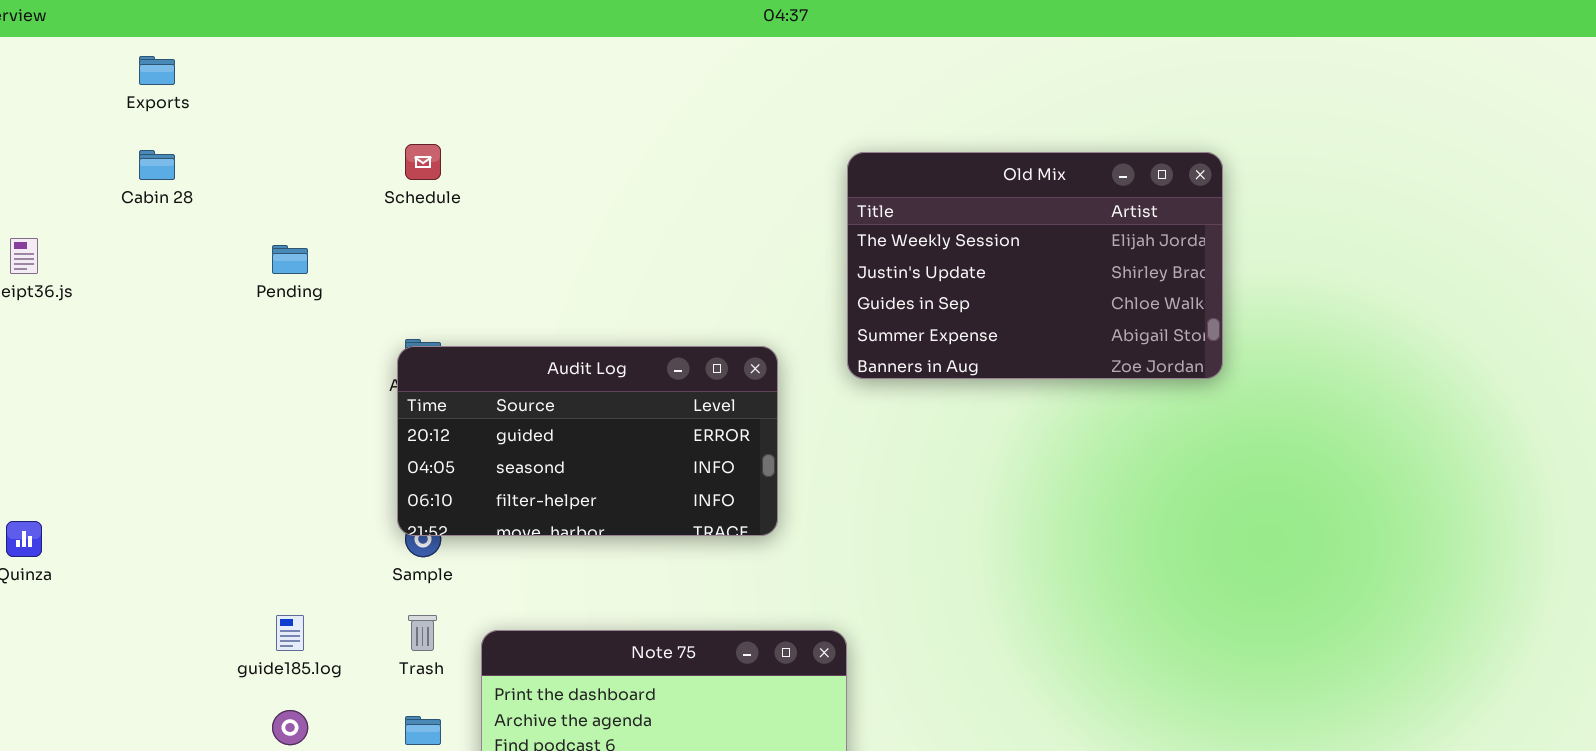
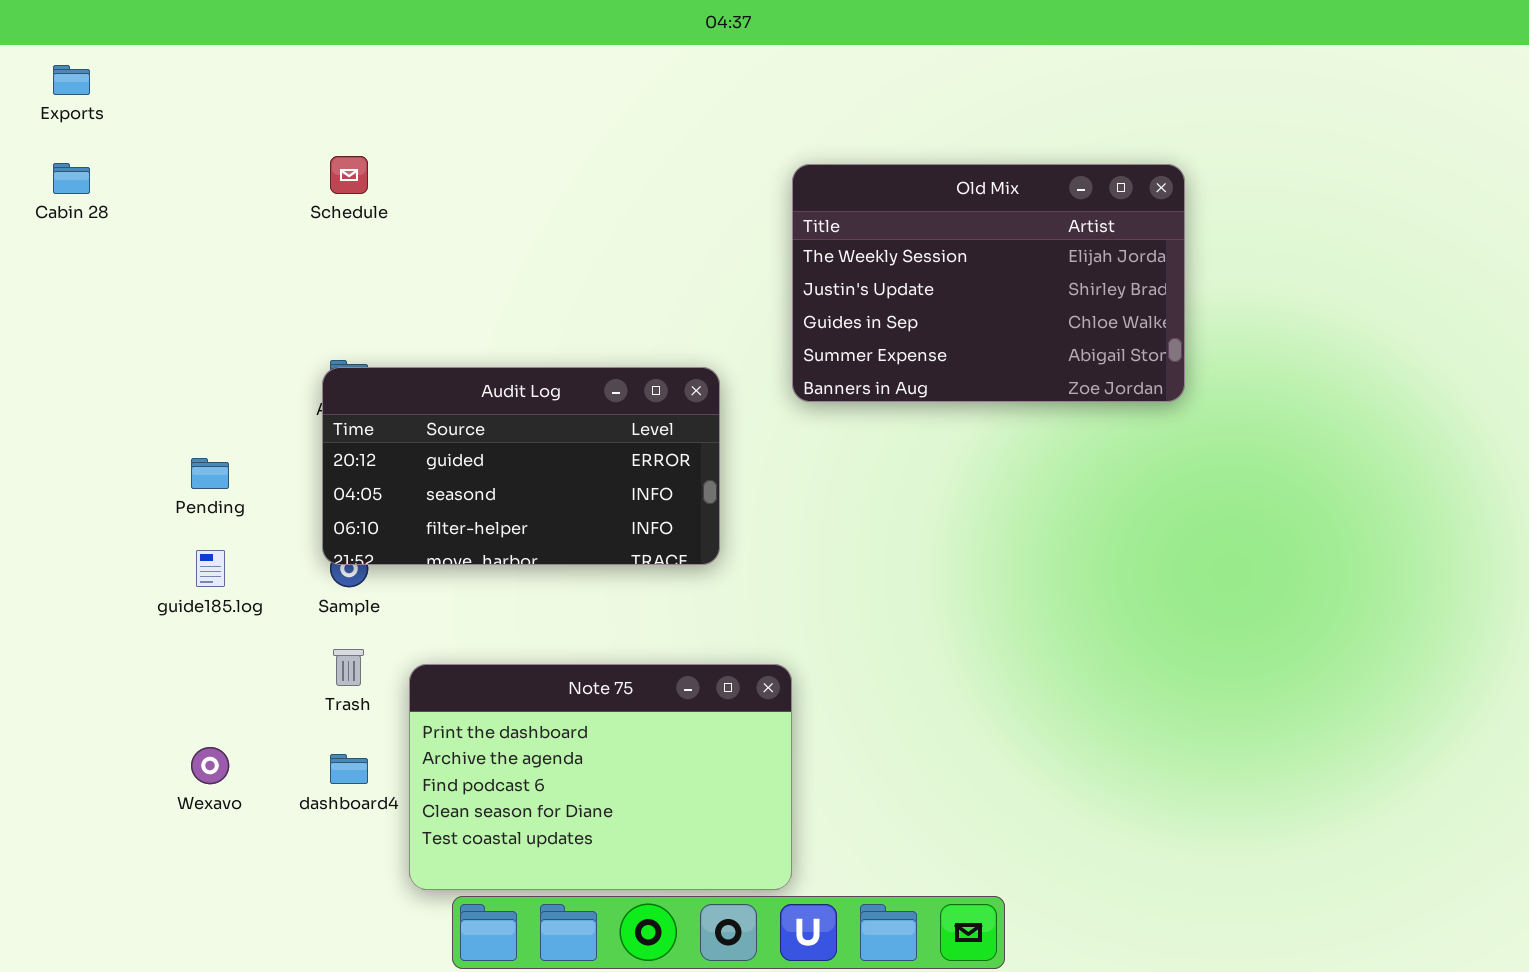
Pending: [272,245,308,274] -> [191,458,229,489], moved
guide185.log: [276,615,304,651] -> [196,550,225,587], moved

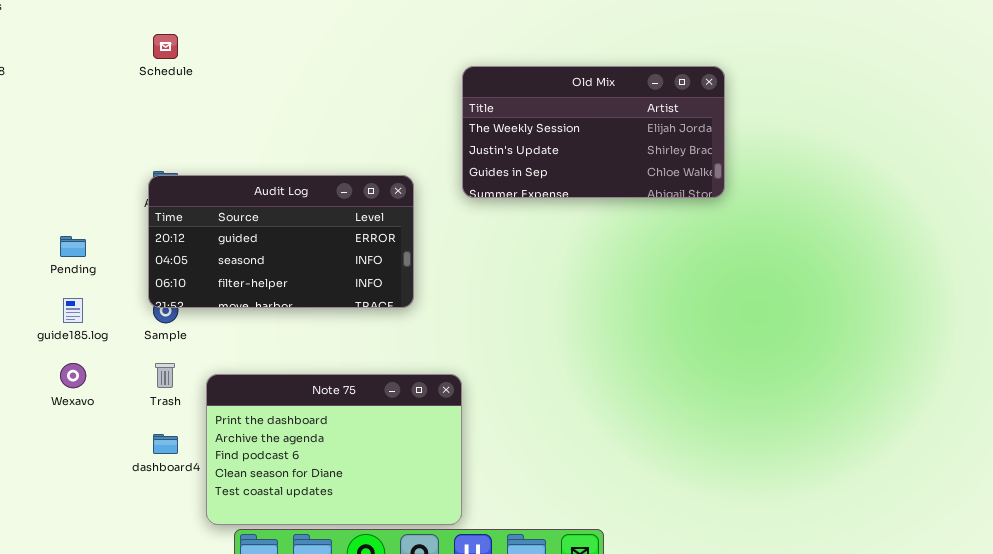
Old Mix: [792,164,1185,402] -> [462,66,725,198], resized
Wexavo: [191,747,229,784] -> [60,363,86,388], moved

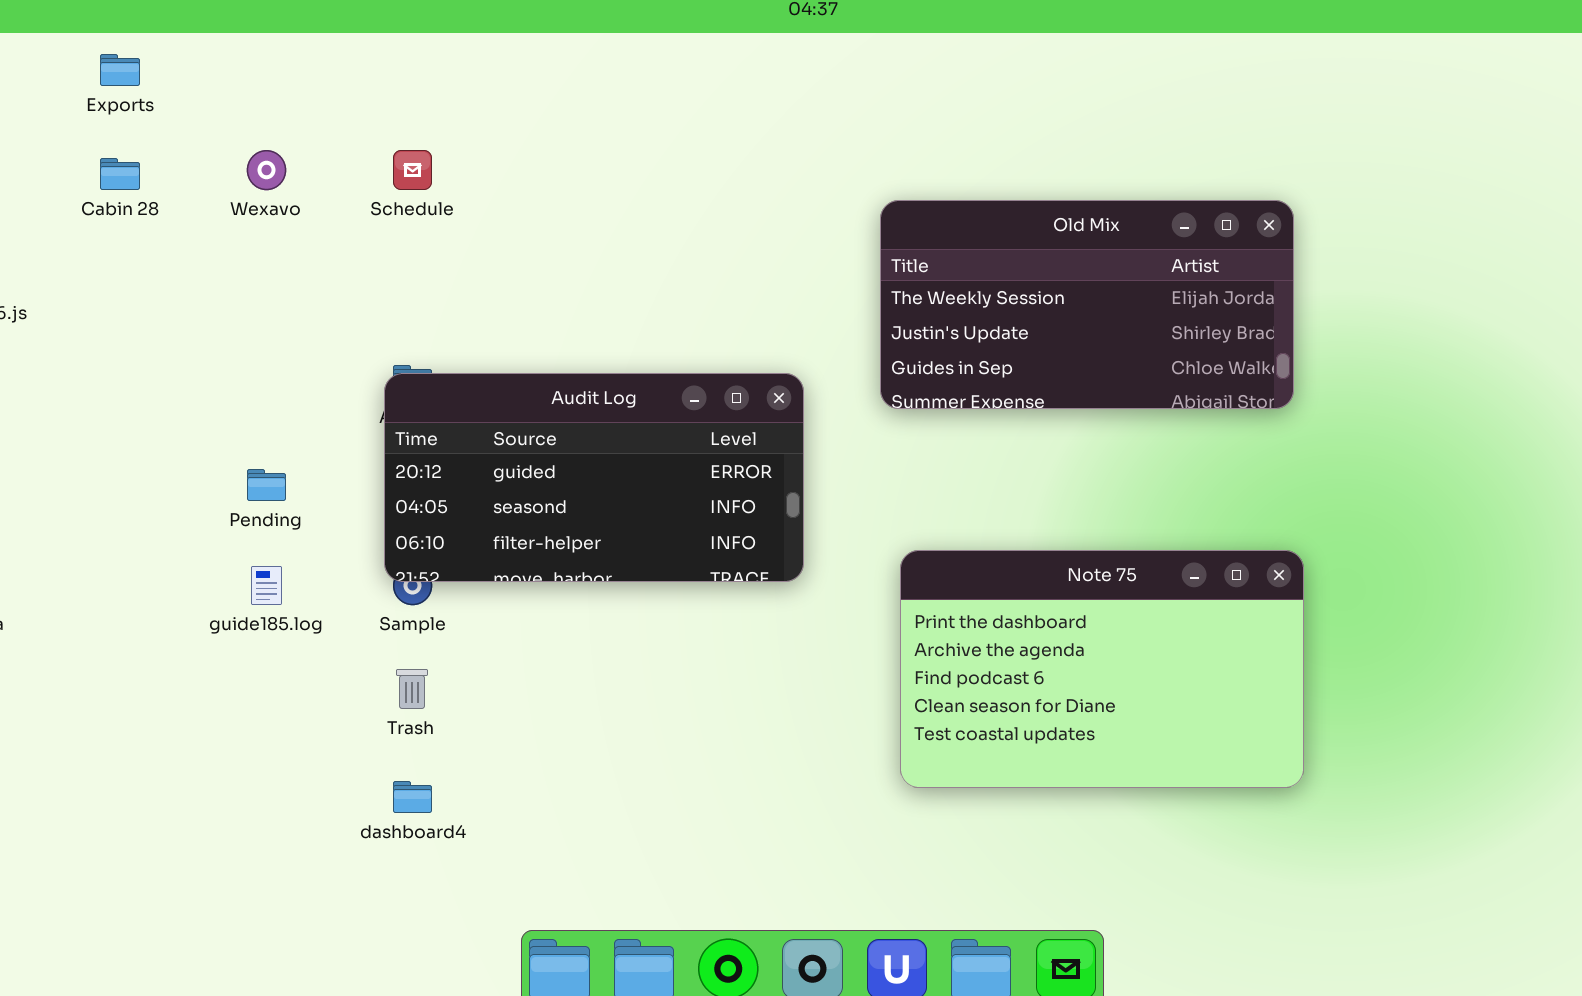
Wexavo: [60,363,86,388] -> [247,150,286,190], moved
Note 75: [206,374,462,525] -> [900,550,1304,788], moved

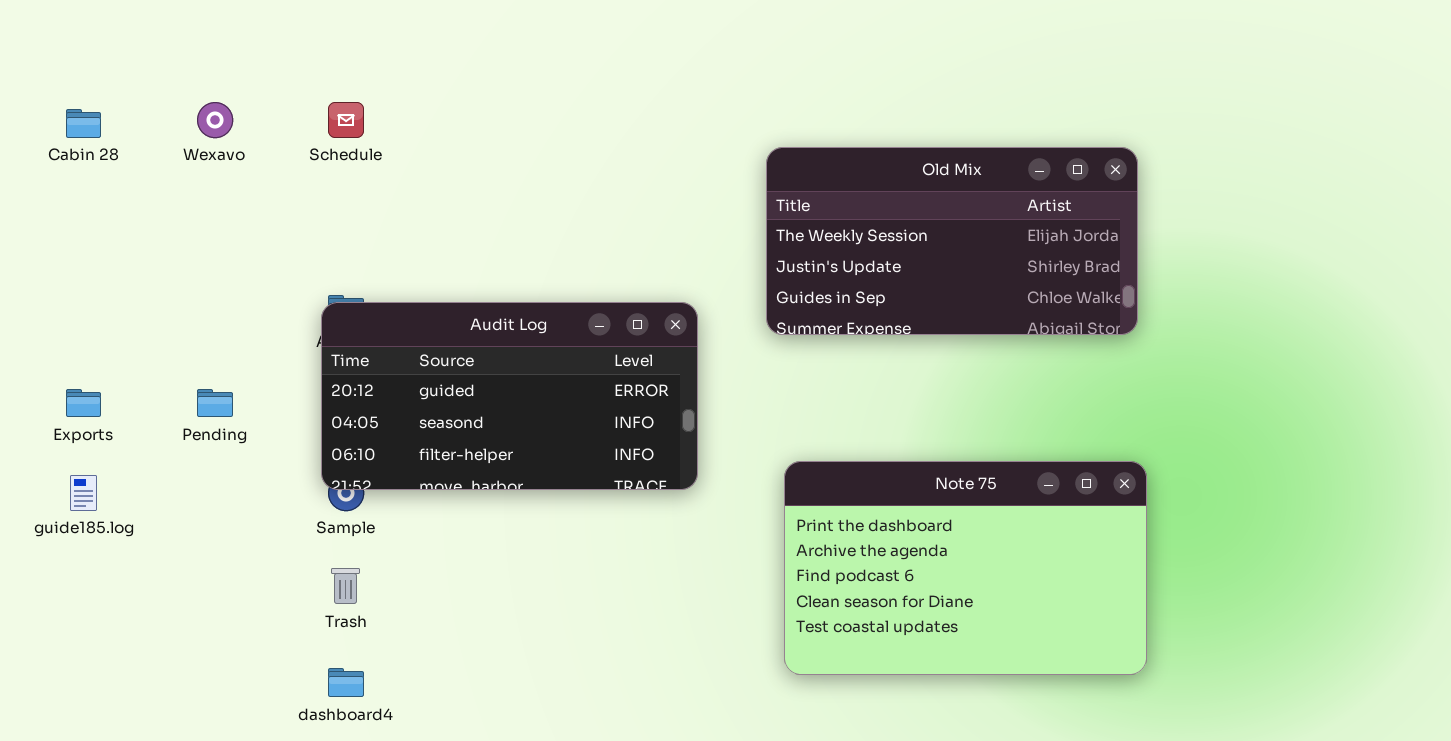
Exports: [100,54,140,86] -> [66,389,101,417], moved
guide185.log: [251,566,282,605] -> [70,475,97,511], moved

